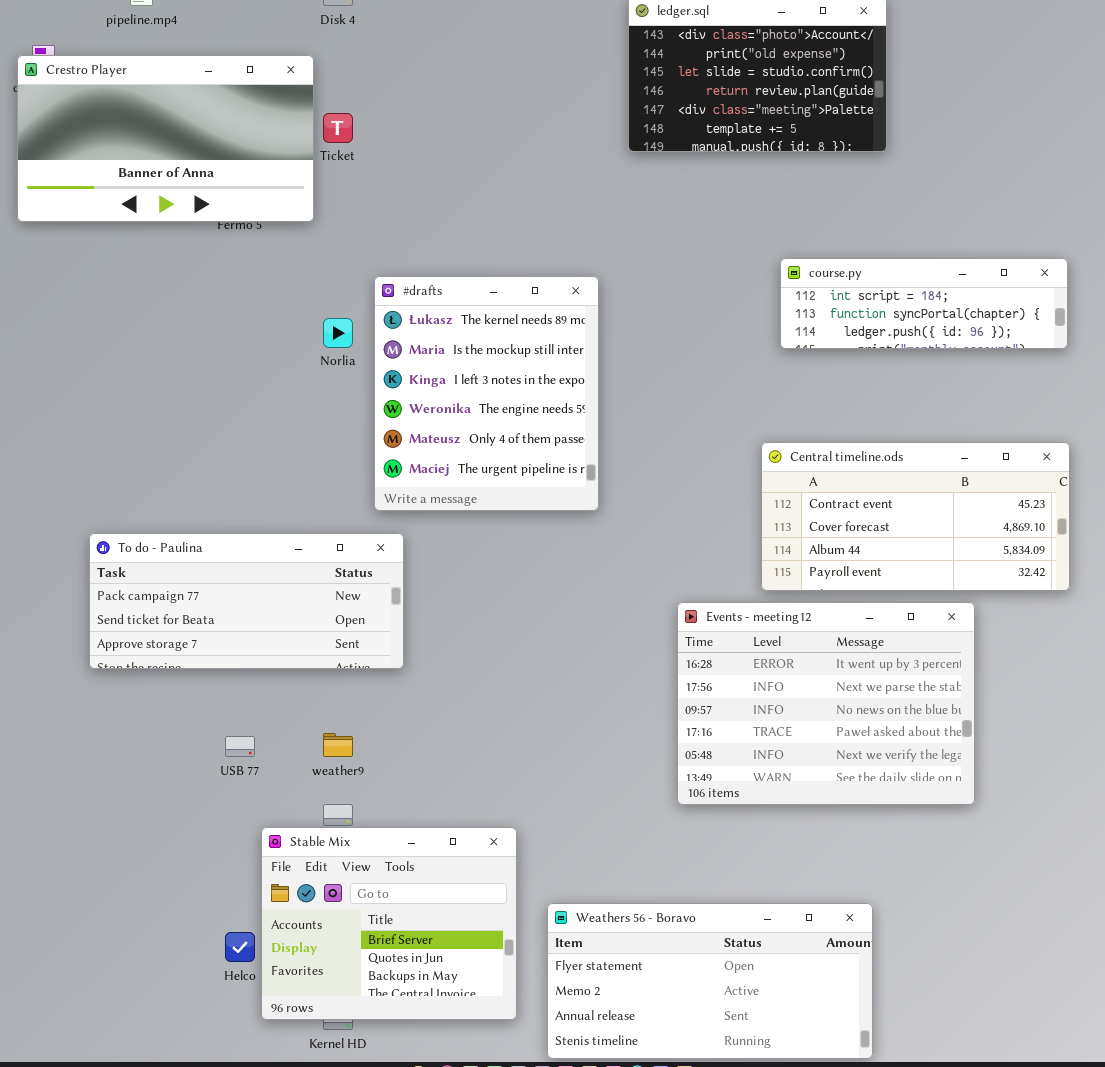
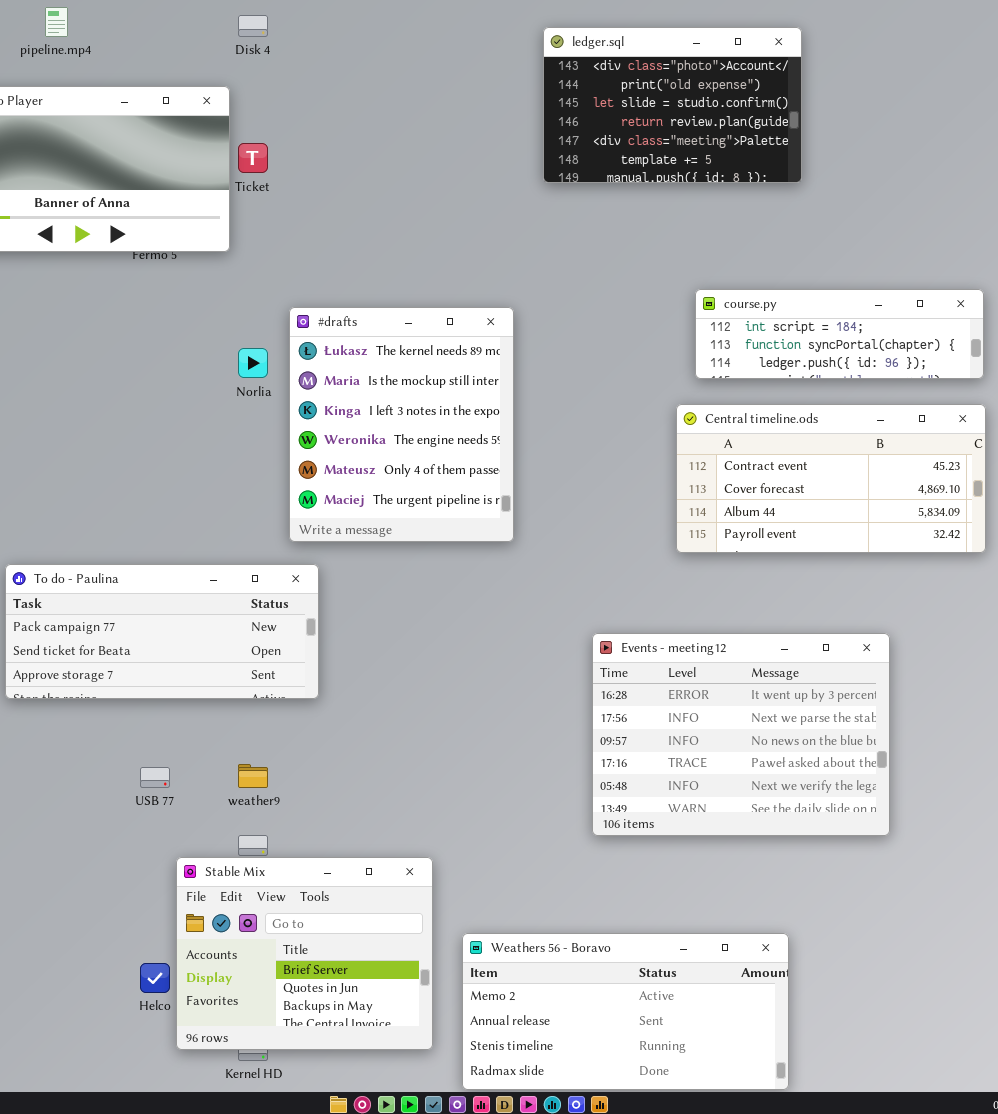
Central timeline.ods: [761,442,1070,591] -> [676,404,986,553], moved
Weathers 56 - Boravo: [547,903,873,1059] -> [462,933,789,1090], scrolled down 1 row

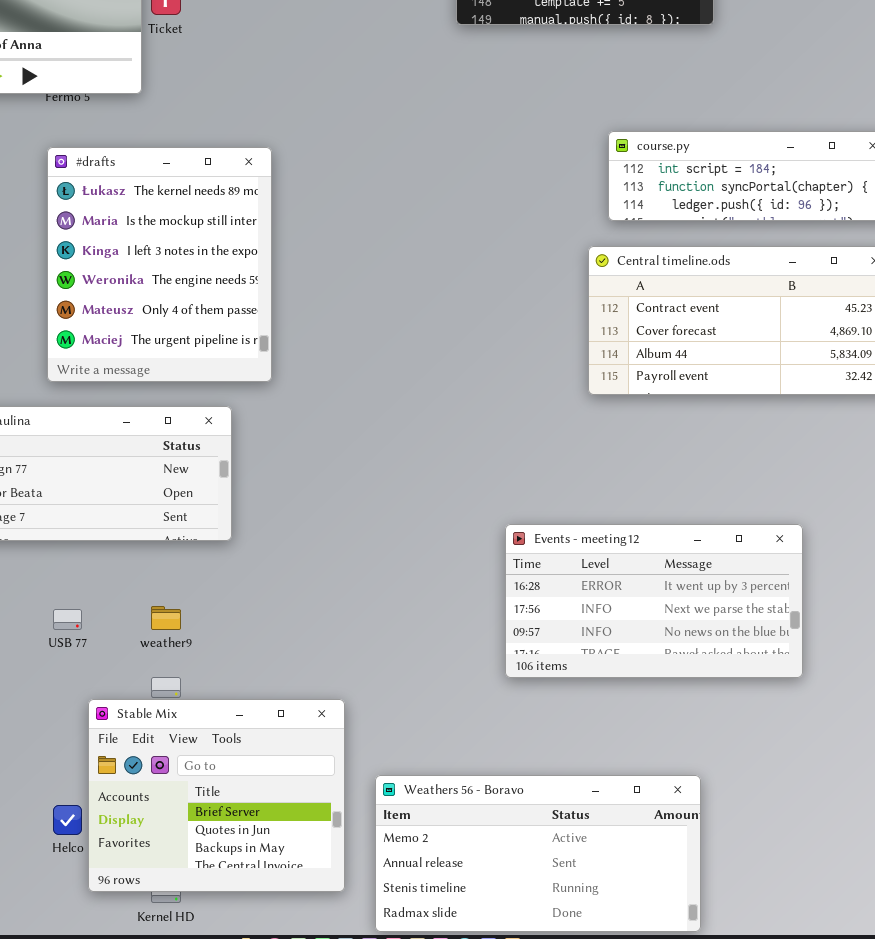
#drafts: [289,307,514,542] -> [47,147,272,382], moved
Events - meeting12: [592,633,890,836] -> [505,524,803,678], resized

